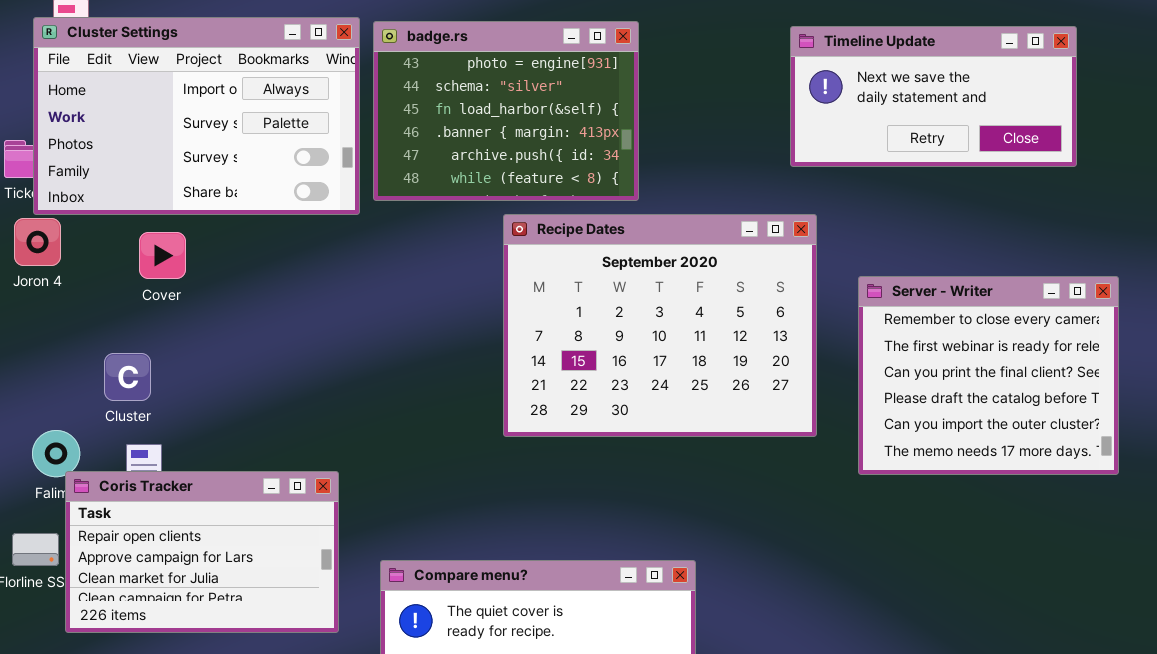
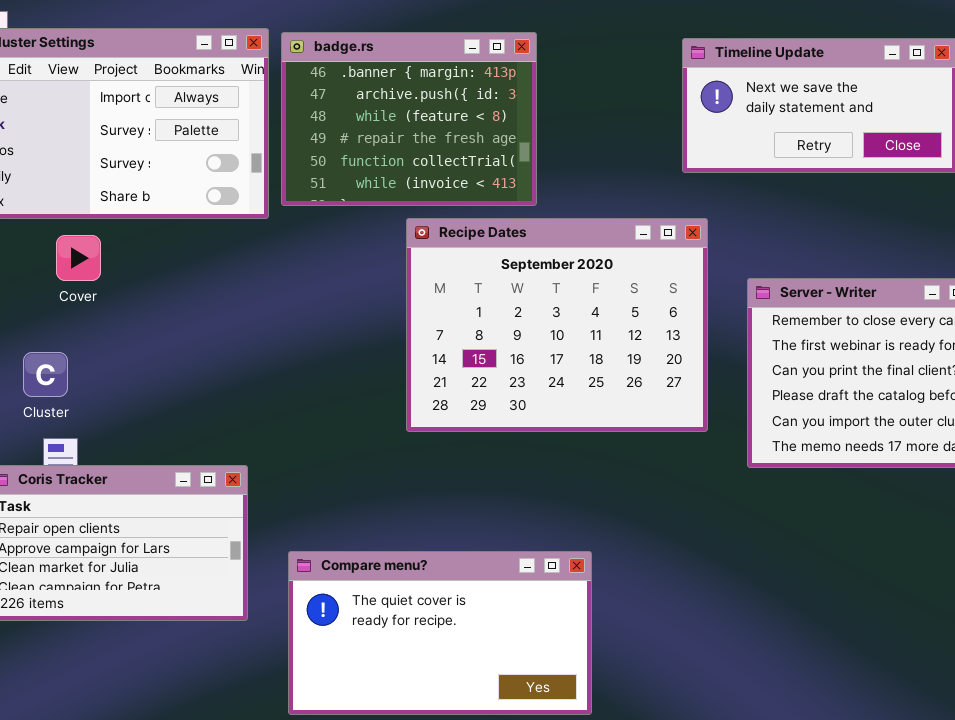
badge.rs: [373,21,639,201] -> [281,32,537,206], scrolled down 3 rows

